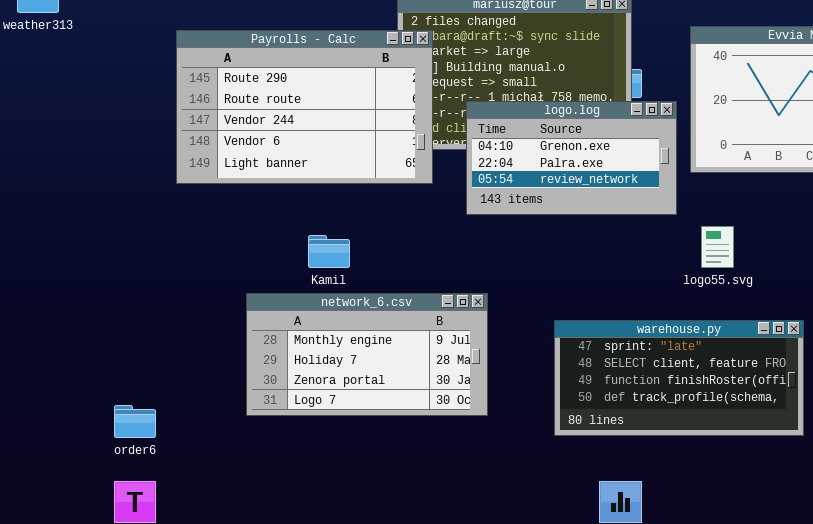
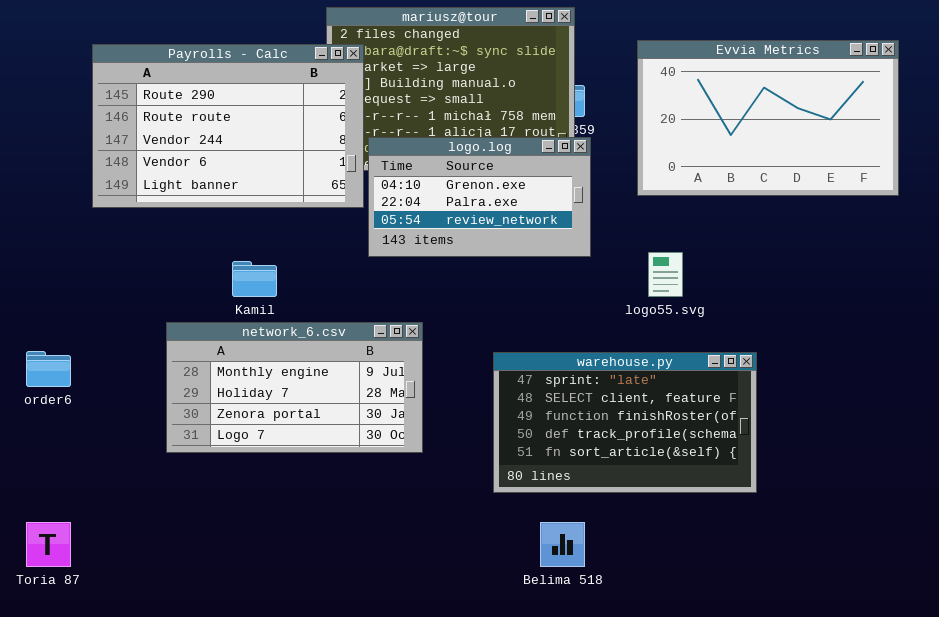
logo.log: [466,101,677,215] -> [368,137,591,257], moved
warehouse.py: [554,320,804,436] -> [493,352,757,493], resized
order6: [114,405,156,438] -> [26,351,71,387], moved

